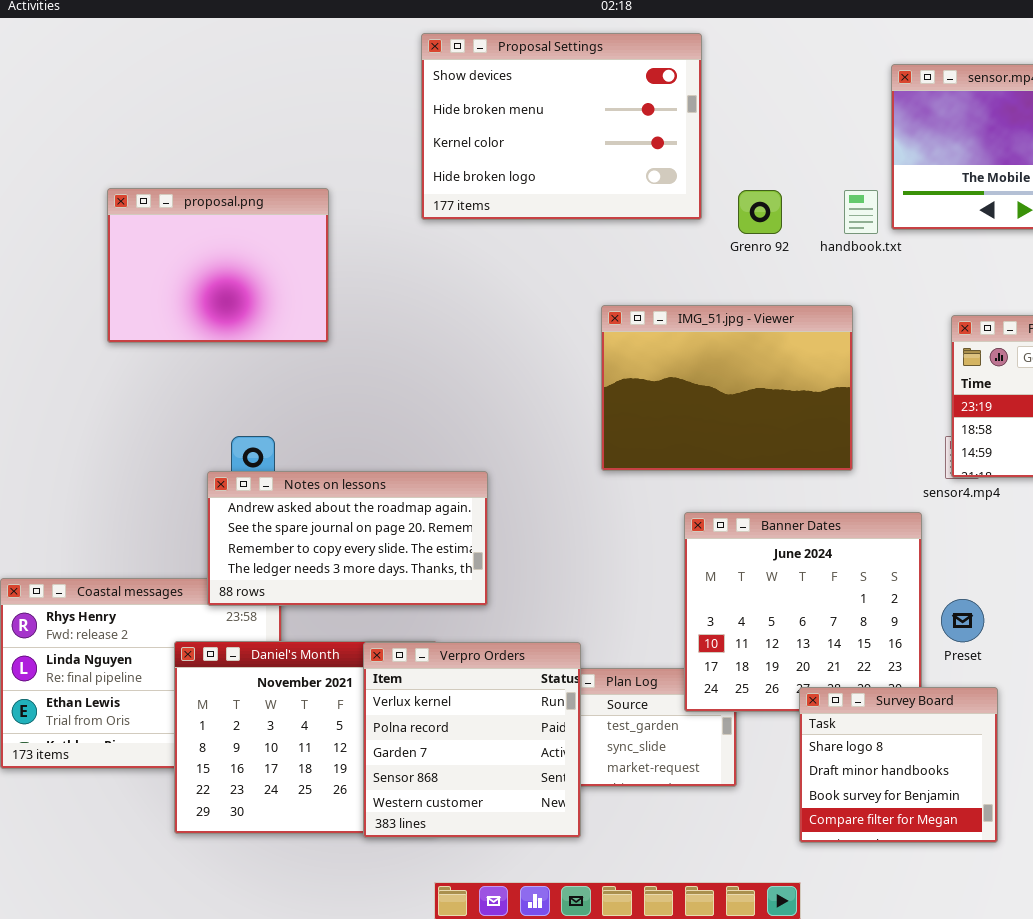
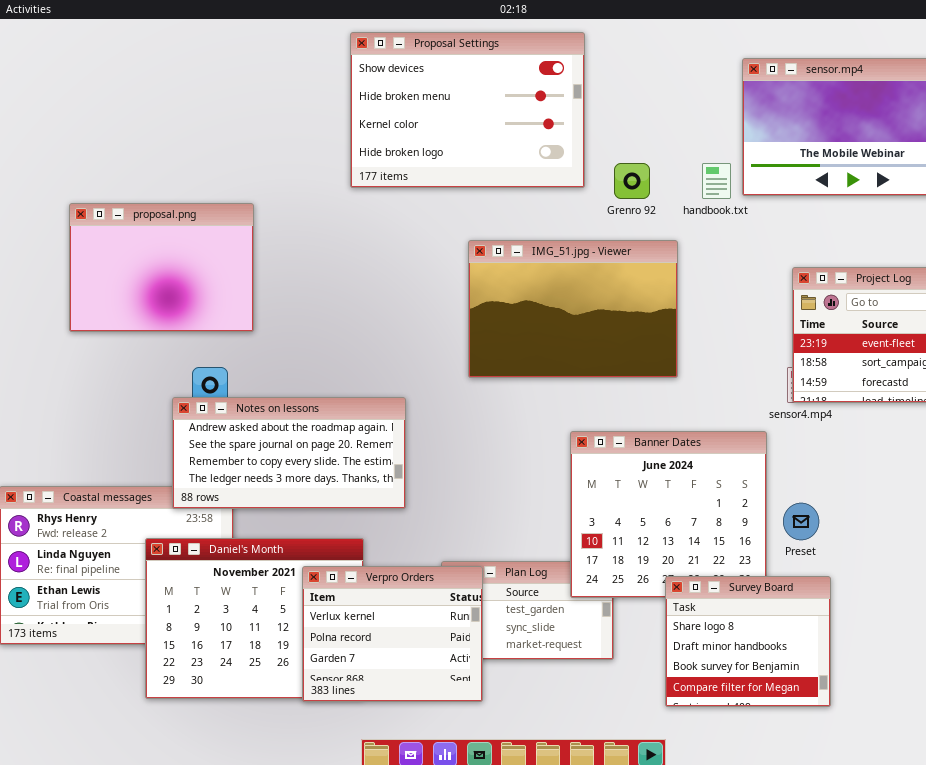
proposal.png: [107,188,329,343] -> [69,203,254,332], moved
IMG_51.jpg - Viewer: [601,305,853,471] -> [468,240,678,378], moved
Verpro Orders: [363,642,581,838] -> [302,566,483,702], resized

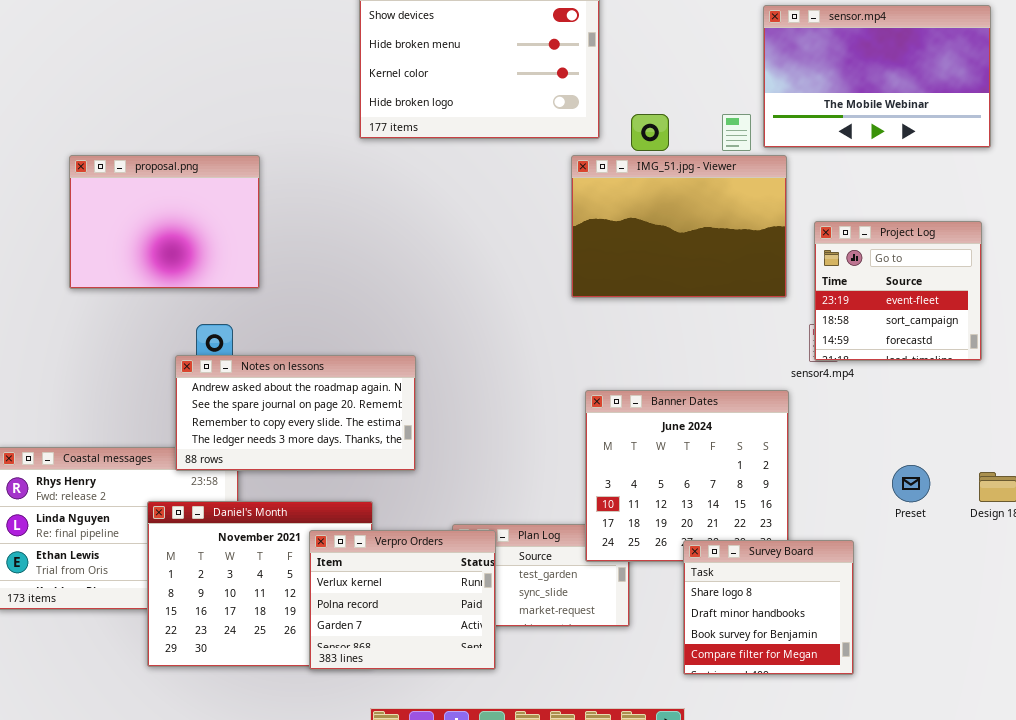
IMG_51.jpg - Viewer: [468,240,678,378] -> [571,155,787,298], moved
Preset: [783,503,819,540] -> [892,465,930,502], moved

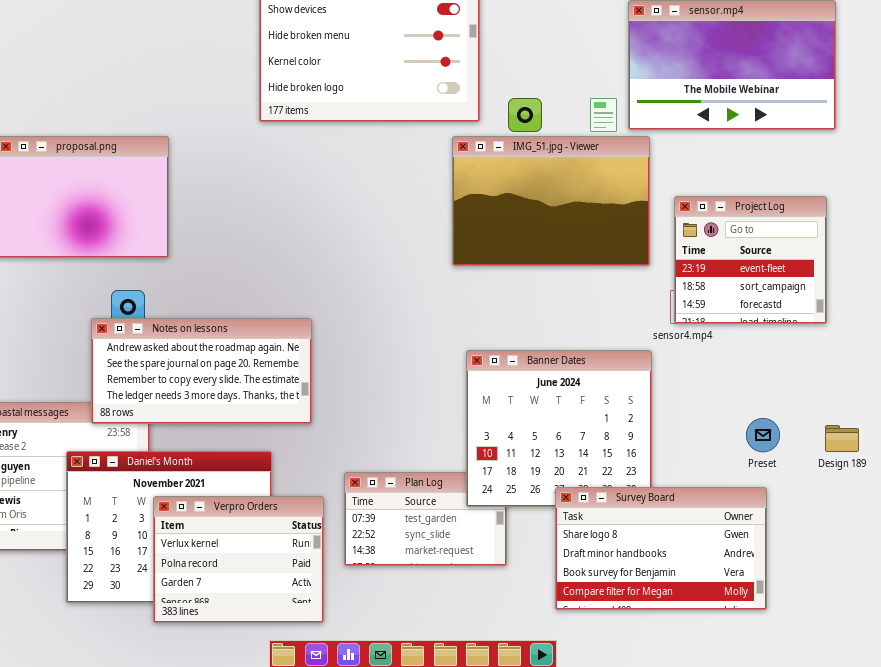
Verpro Orders: [309,530,496,670] -> [153,496,324,623], moved
Survey Board: [683,540,854,675] -> [555,487,767,610], resized

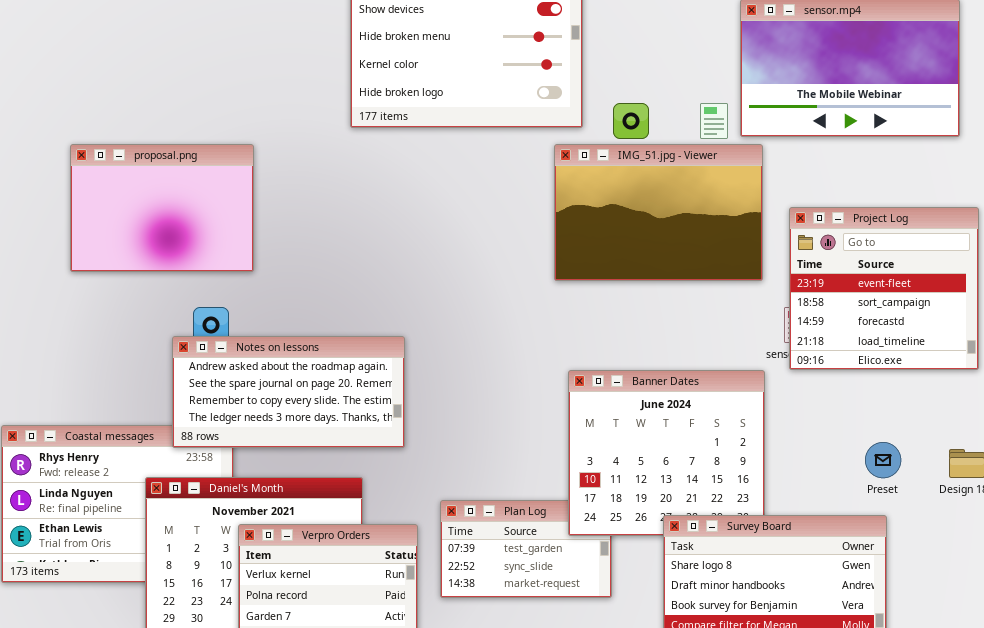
Project Log: [674,196,827,324] -> [789,207,979,370], resized

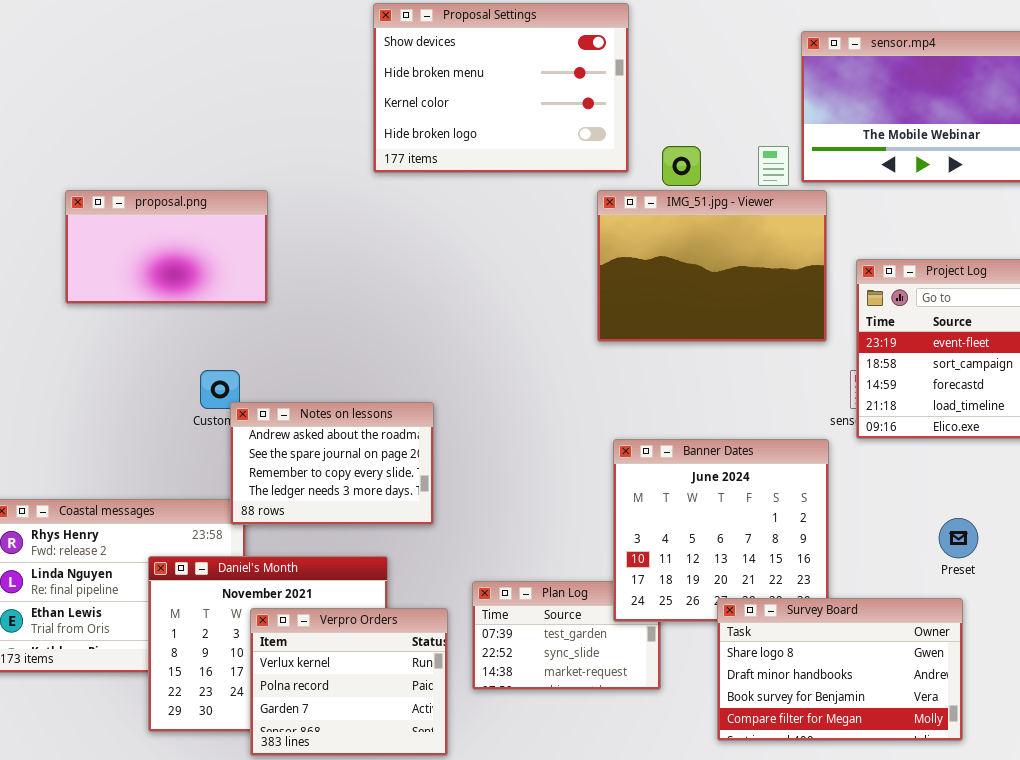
proposal.png: [70,144,254,272] -> [65,190,268,304], resized
Notes on lessons: [172,336,405,448] -> [230,402,434,525], resized

